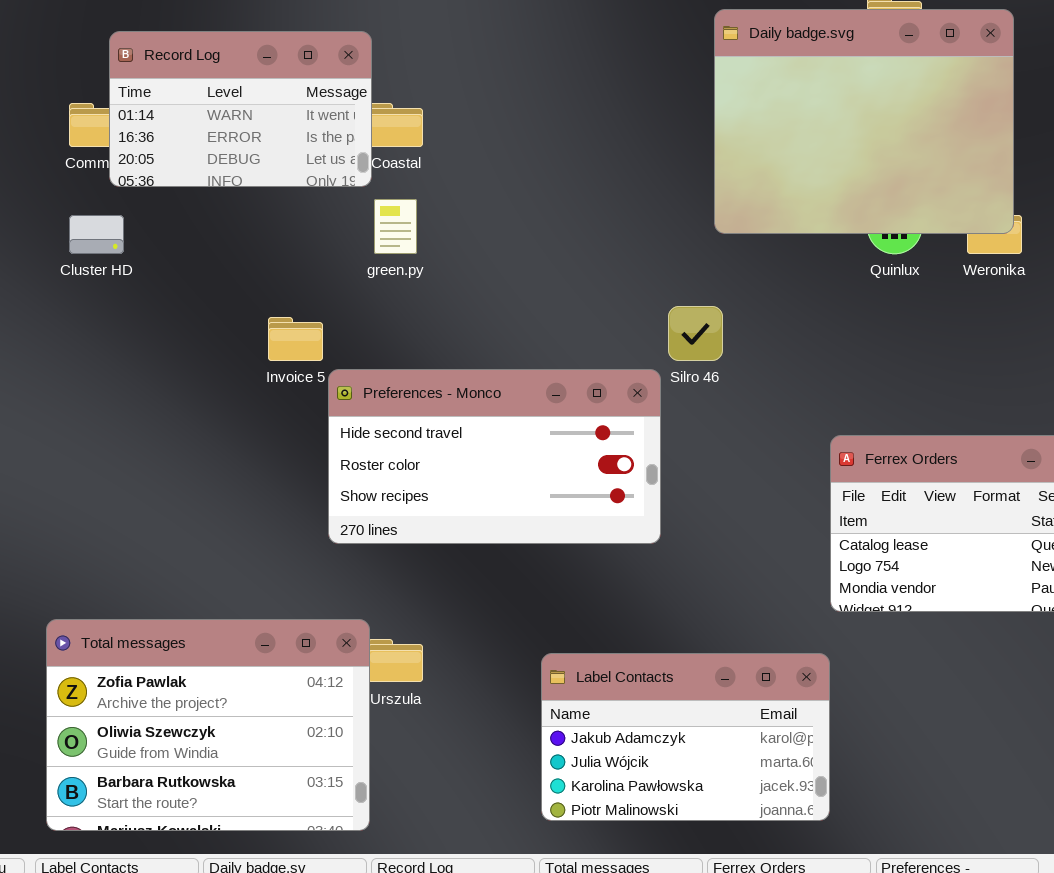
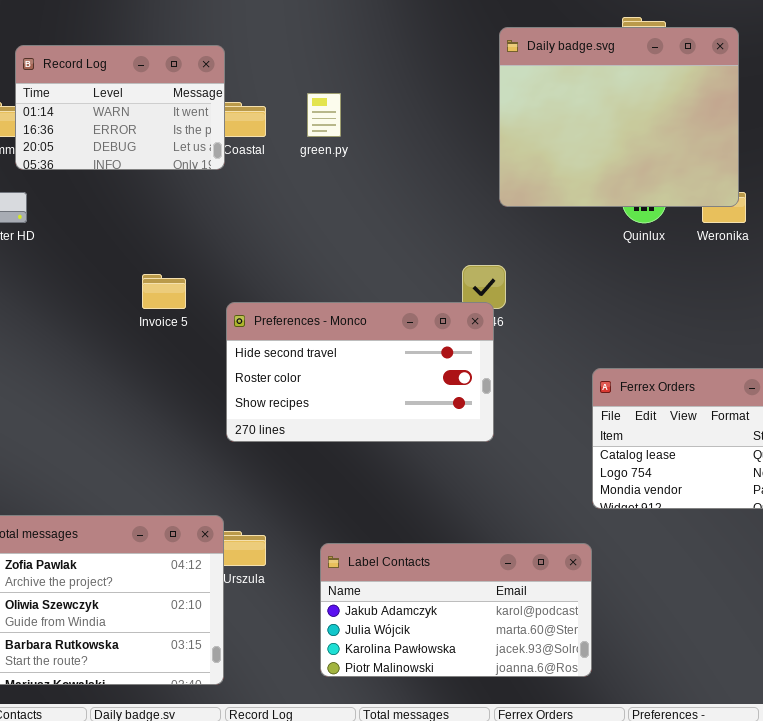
green.py: [374,199,417,254] -> [307,93,341,137], moved
Preferences - Monco: [328,369,661,544] -> [226,302,494,442], moved
Label Contacts: [541,653,830,821] -> [320,543,592,677], resized

